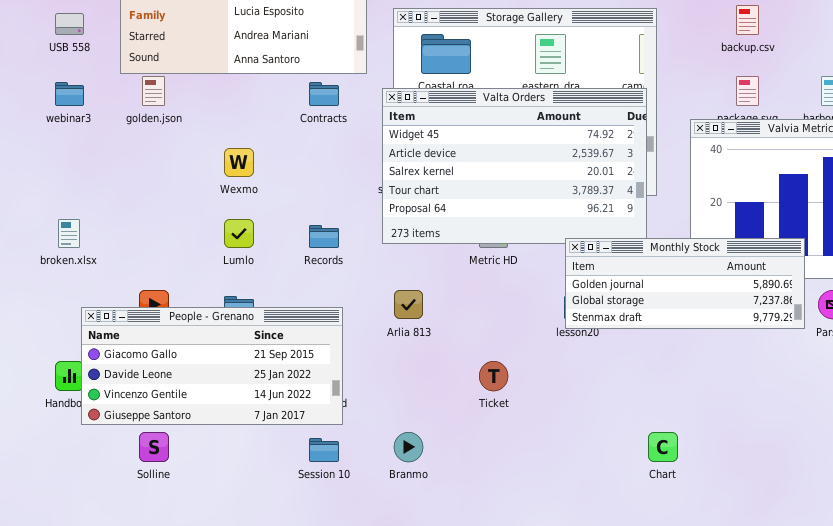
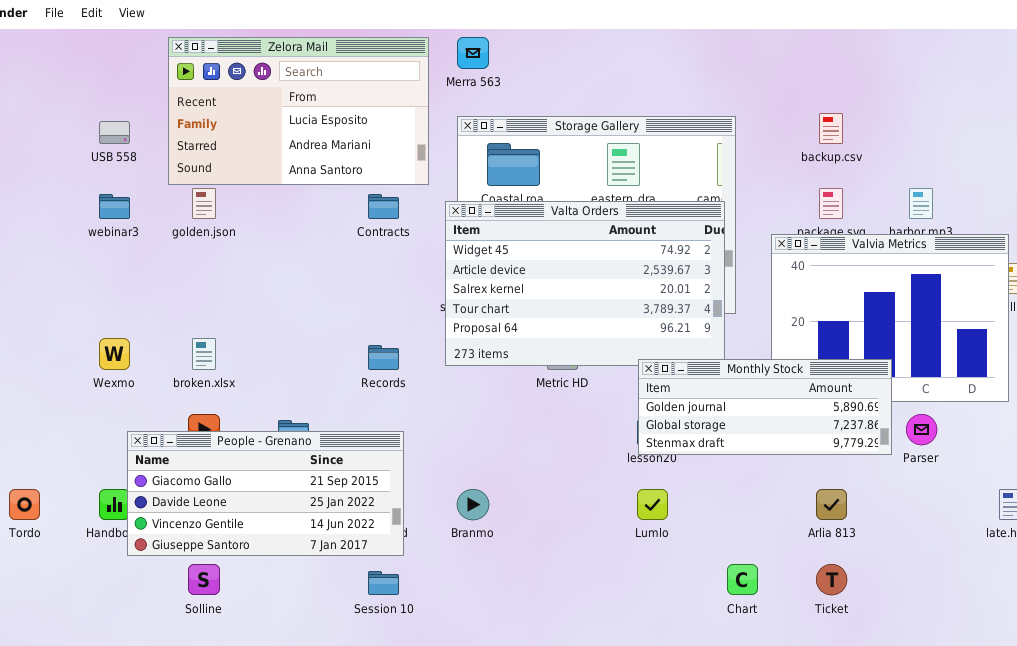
Wexmo: [224,148,254,177] -> [99,338,130,370], moved
broken.xlsx: [58,219,80,248] -> [192,338,216,370], moved
Lumlo: [224,219,254,248] -> [637,489,668,520], moved
Arlia 813: [394,290,423,319] -> [816,489,847,520], moved
Ticket: [479,361,508,391] -> [816,564,847,595], moved
Branmo: [394,432,423,462] -> [457,489,489,520], moved

